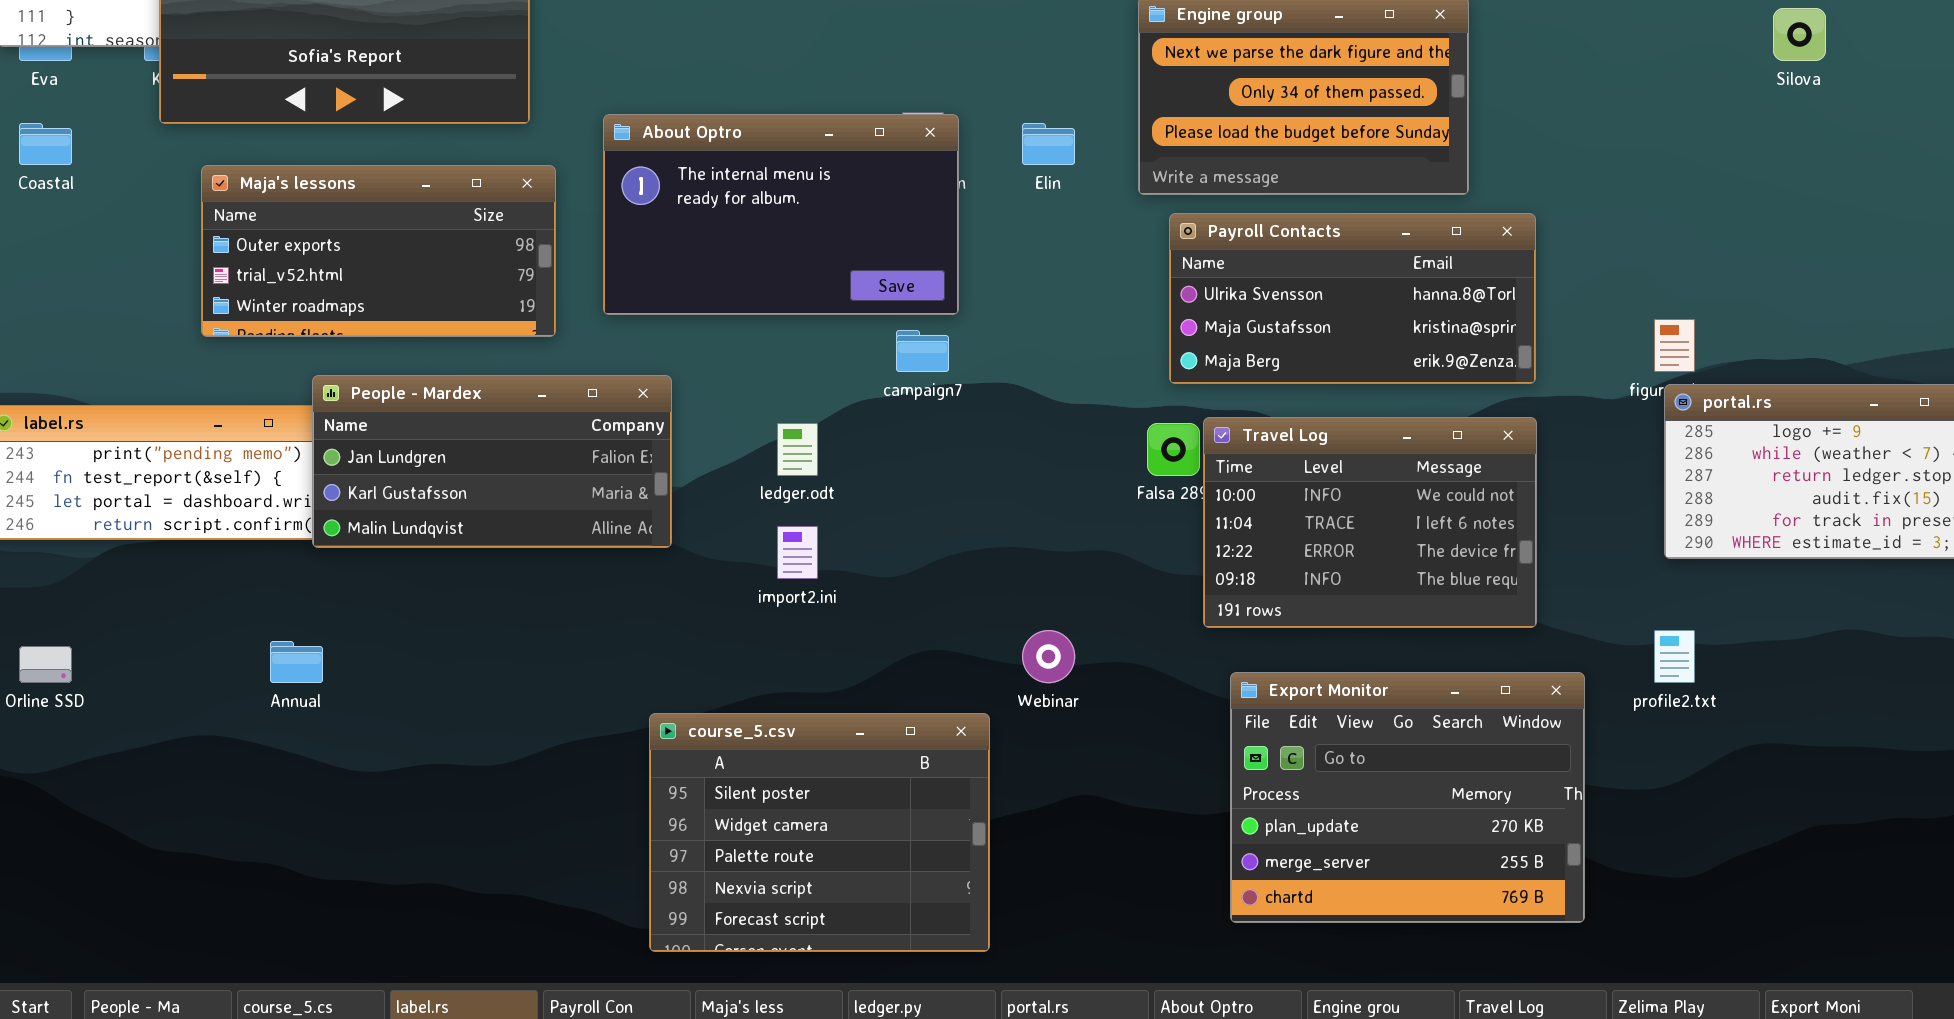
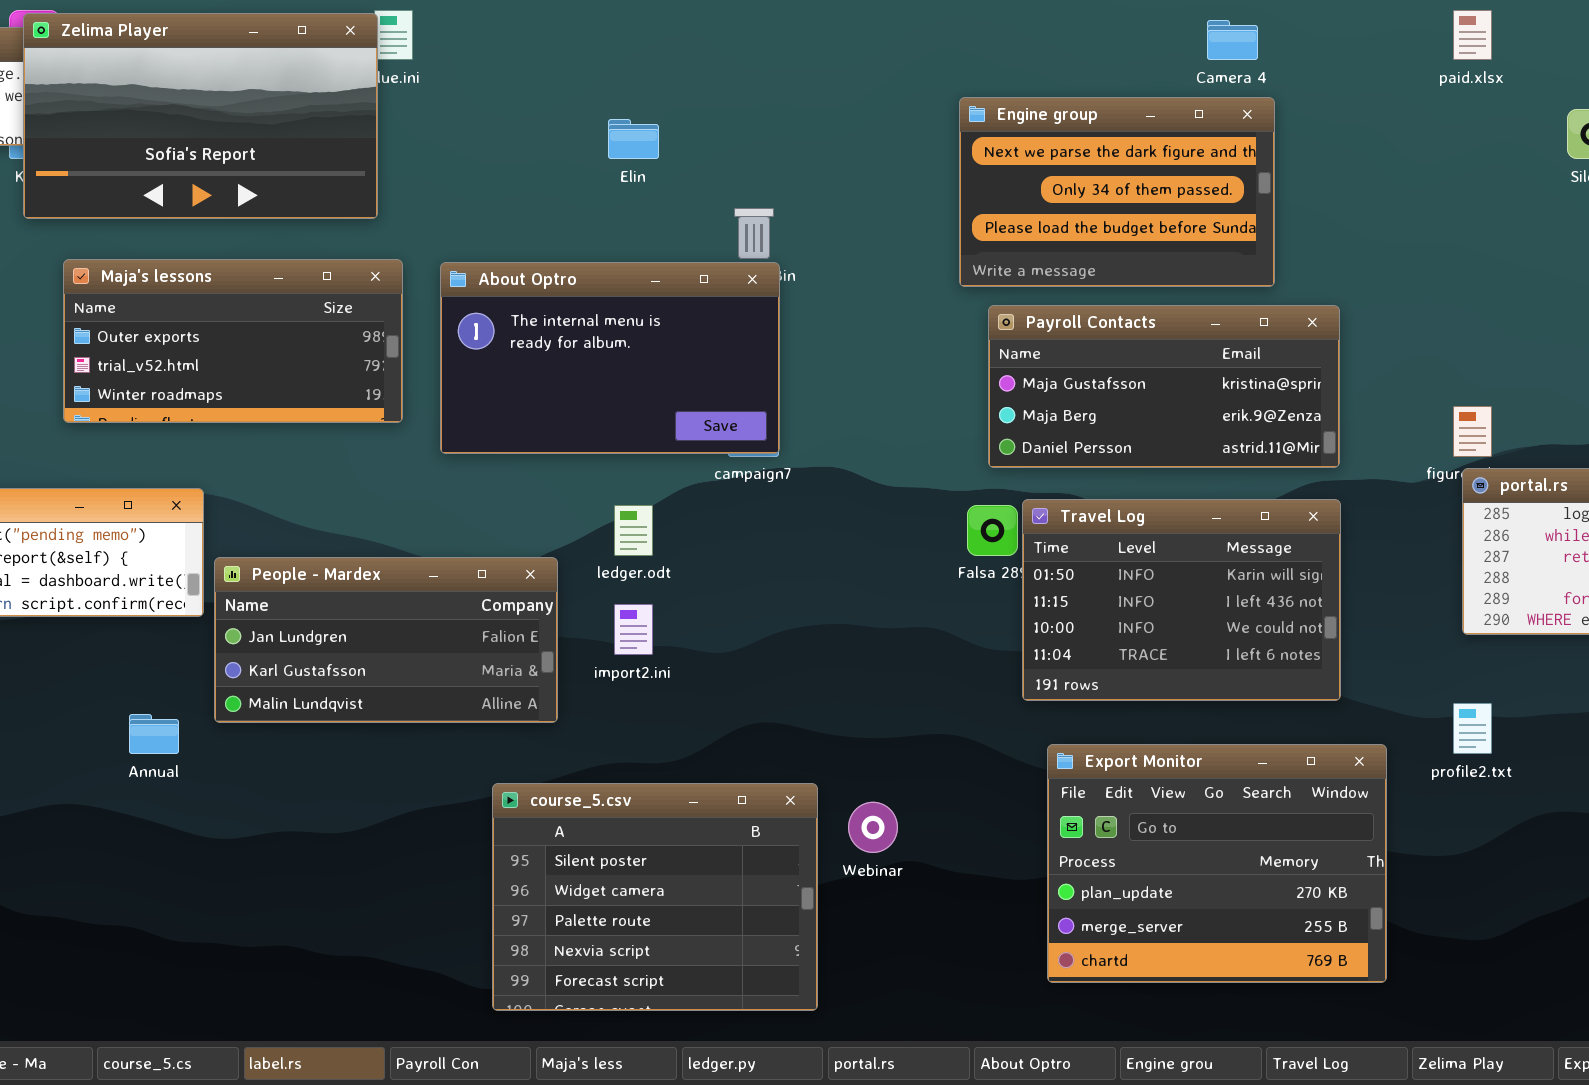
About Optro: [603,114,959,315] -> [440,262,780,454], moved
Elin: [1022,123,1075,165] -> [608,119,659,159], moved
Payroll Contacts: [1169,213,1536,384] -> [988,305,1340,468], scrolled down 1 row
People - Mardex: [312,375,672,548] -> [214,557,558,723], moved
Travel Log: [1203,417,1537,628] -> [1022,499,1341,701], scrolled up 2 rows
Webinar: [1022,630,1075,683] -> [848,802,898,853], moved

